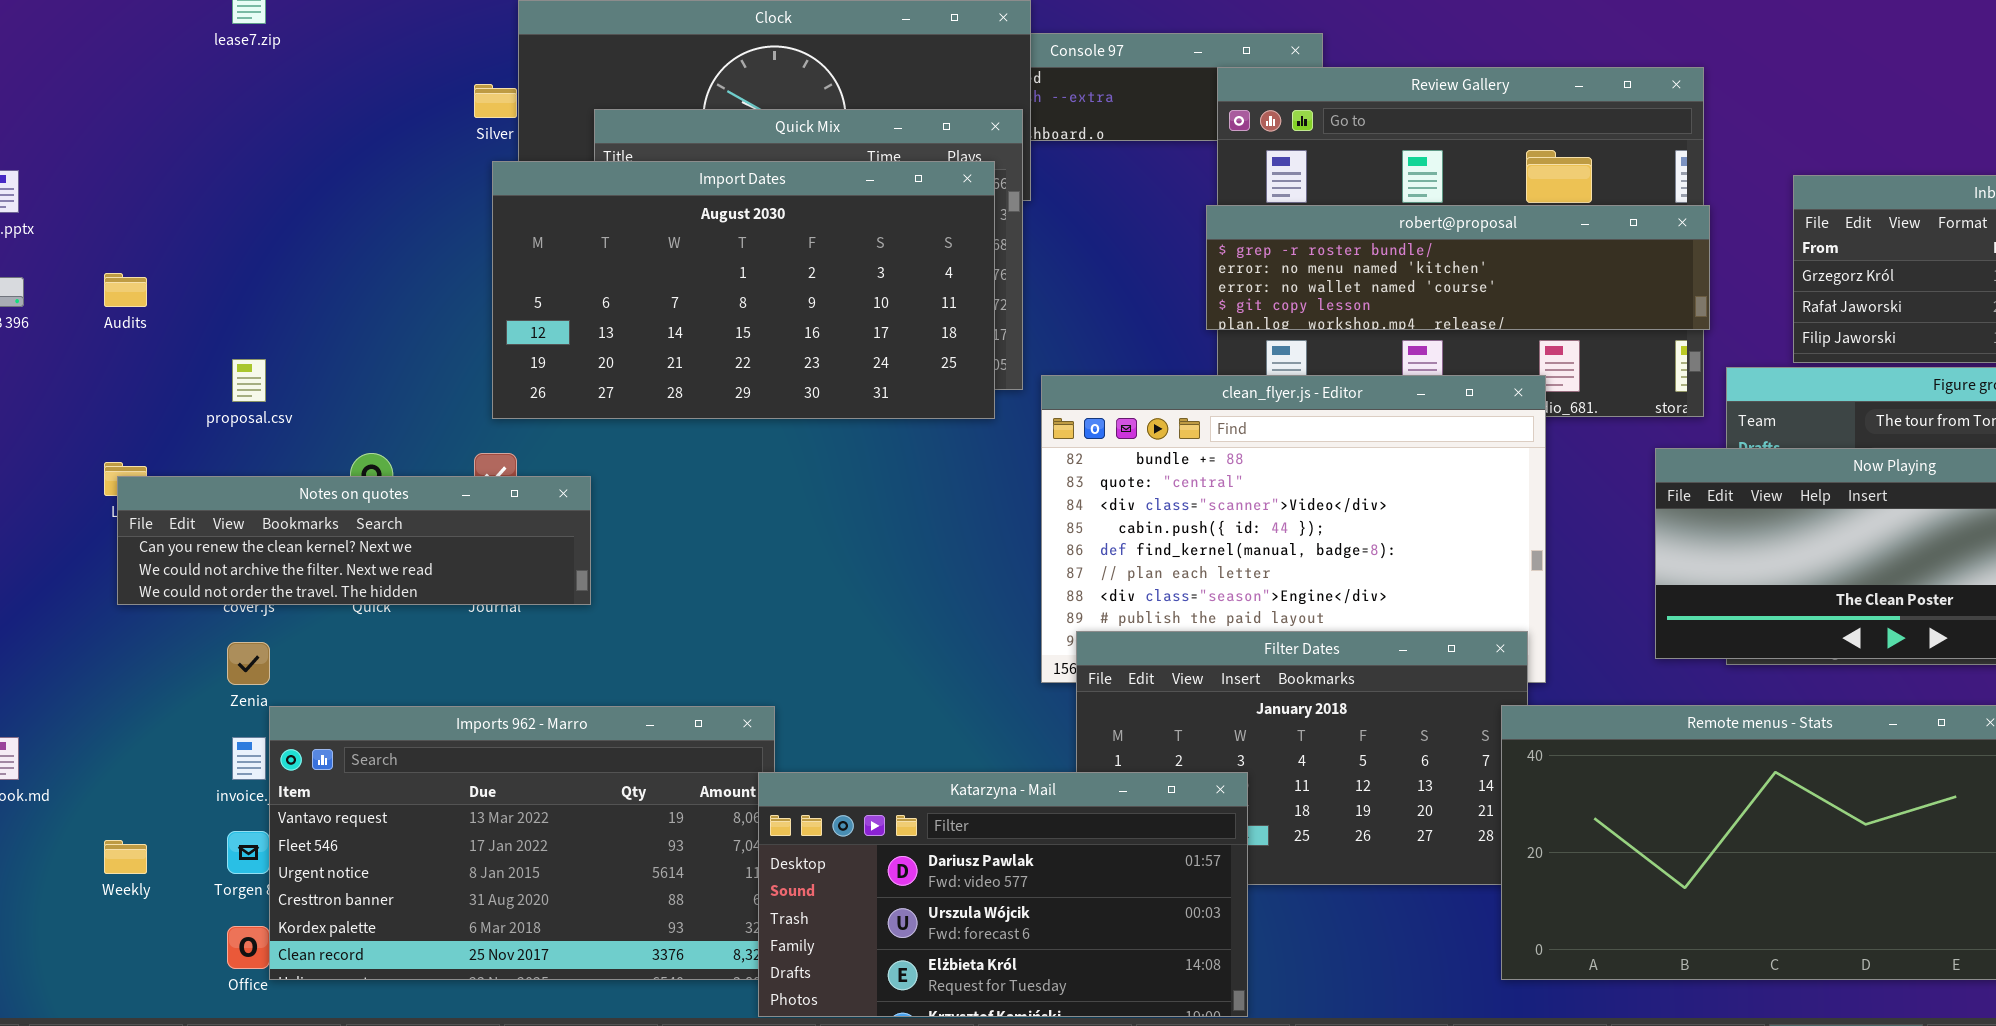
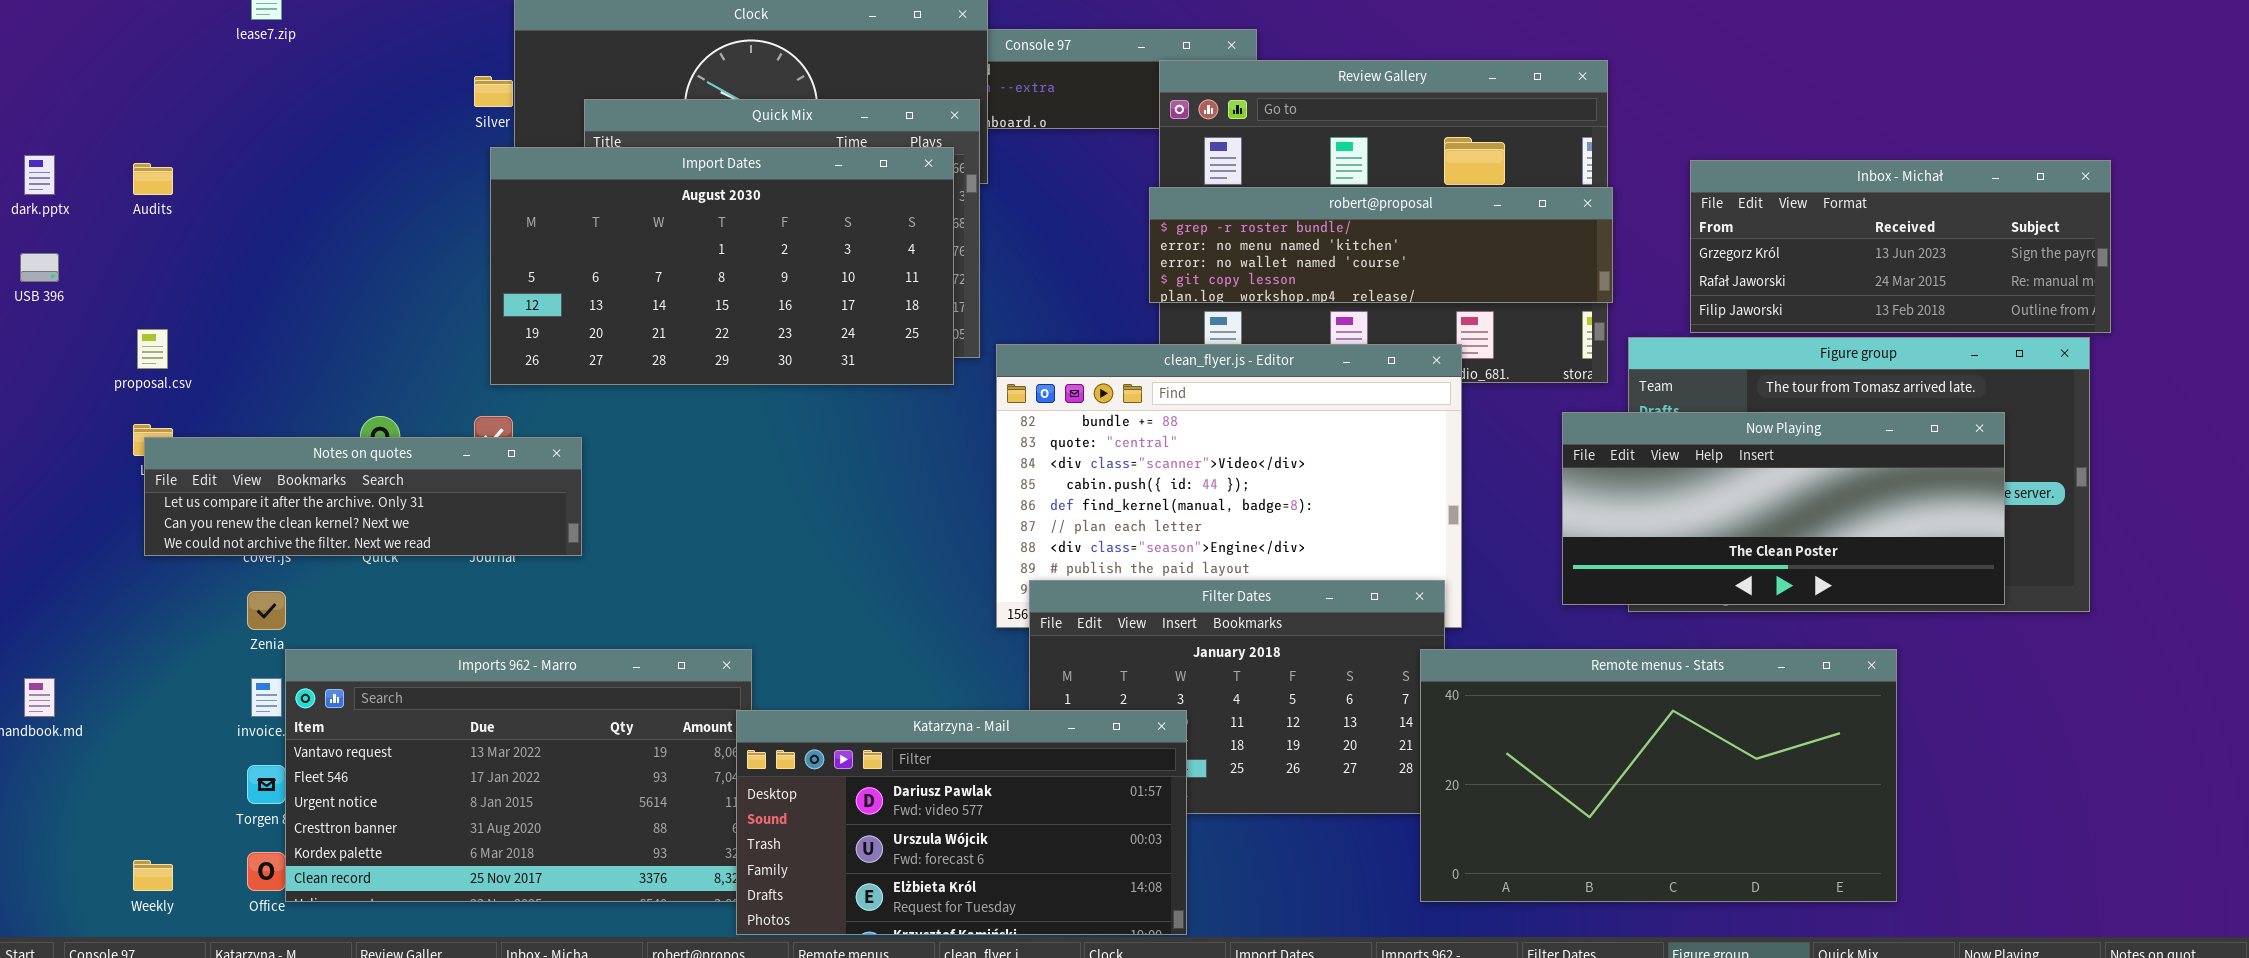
Audits: [104,273,147,307] -> [133,163,173,195], moved
proposal.csv: [232,359,266,402] -> [137,329,168,369], moved
Notes on quotes: [117,476,591,605] -> [144,437,582,556], scrolled up 1 row
Weekly: [104,840,147,874] -> [133,860,173,891], moved

